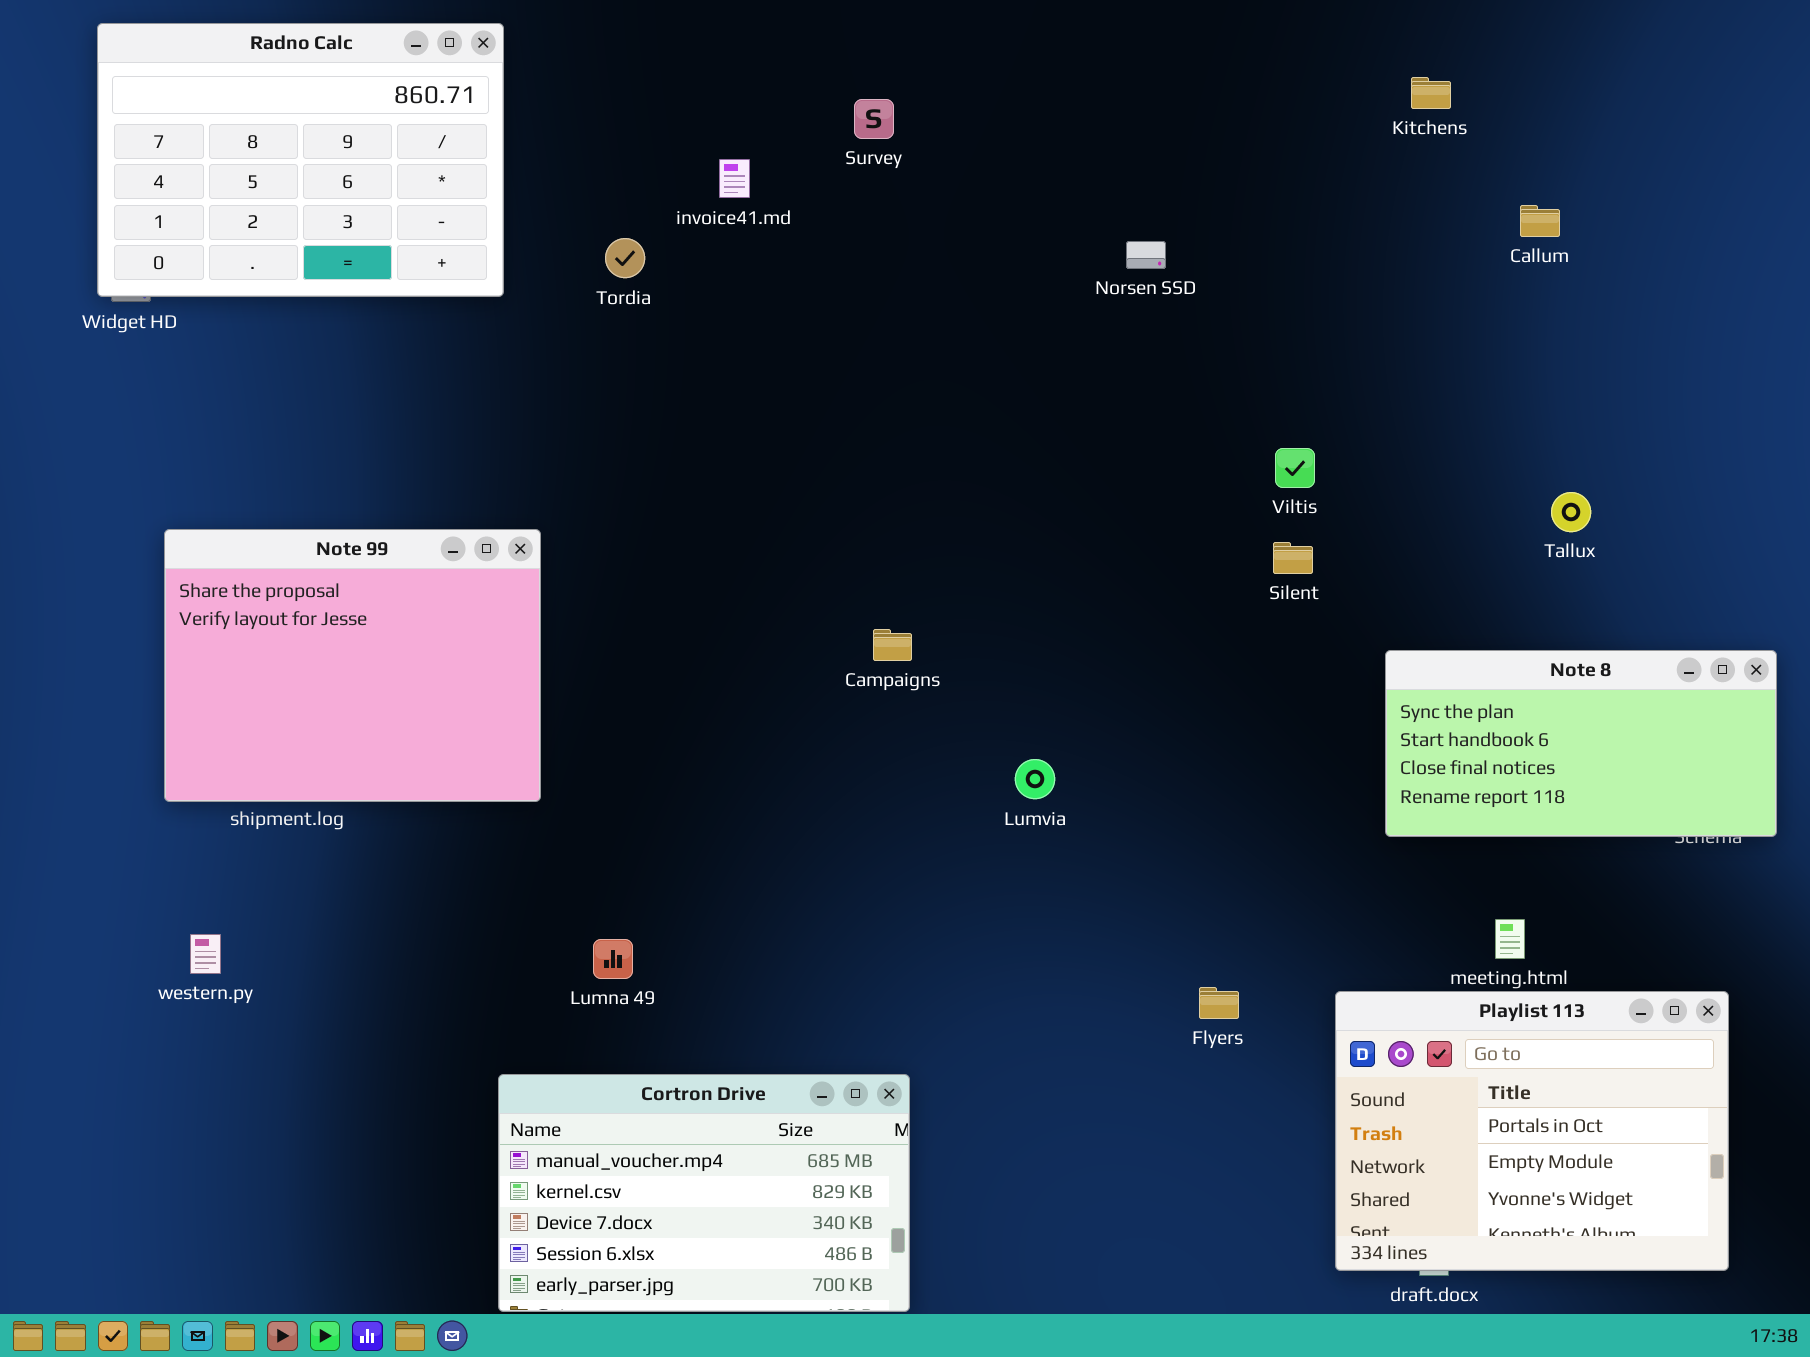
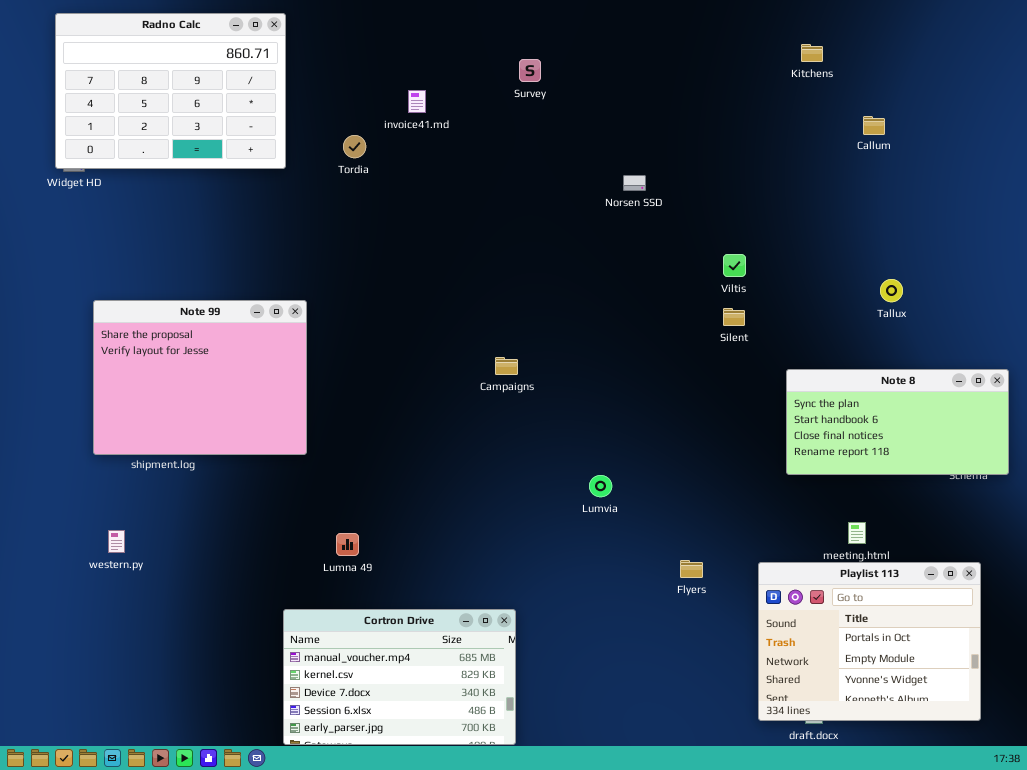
Survey: [854,99,894,139] -> [519,59,541,82], moved
Norsen SSD: [1126,241,1166,269] -> [623,175,646,191], moved
Lumvia: [1015,759,1055,799] -> [589,475,612,497], moved

